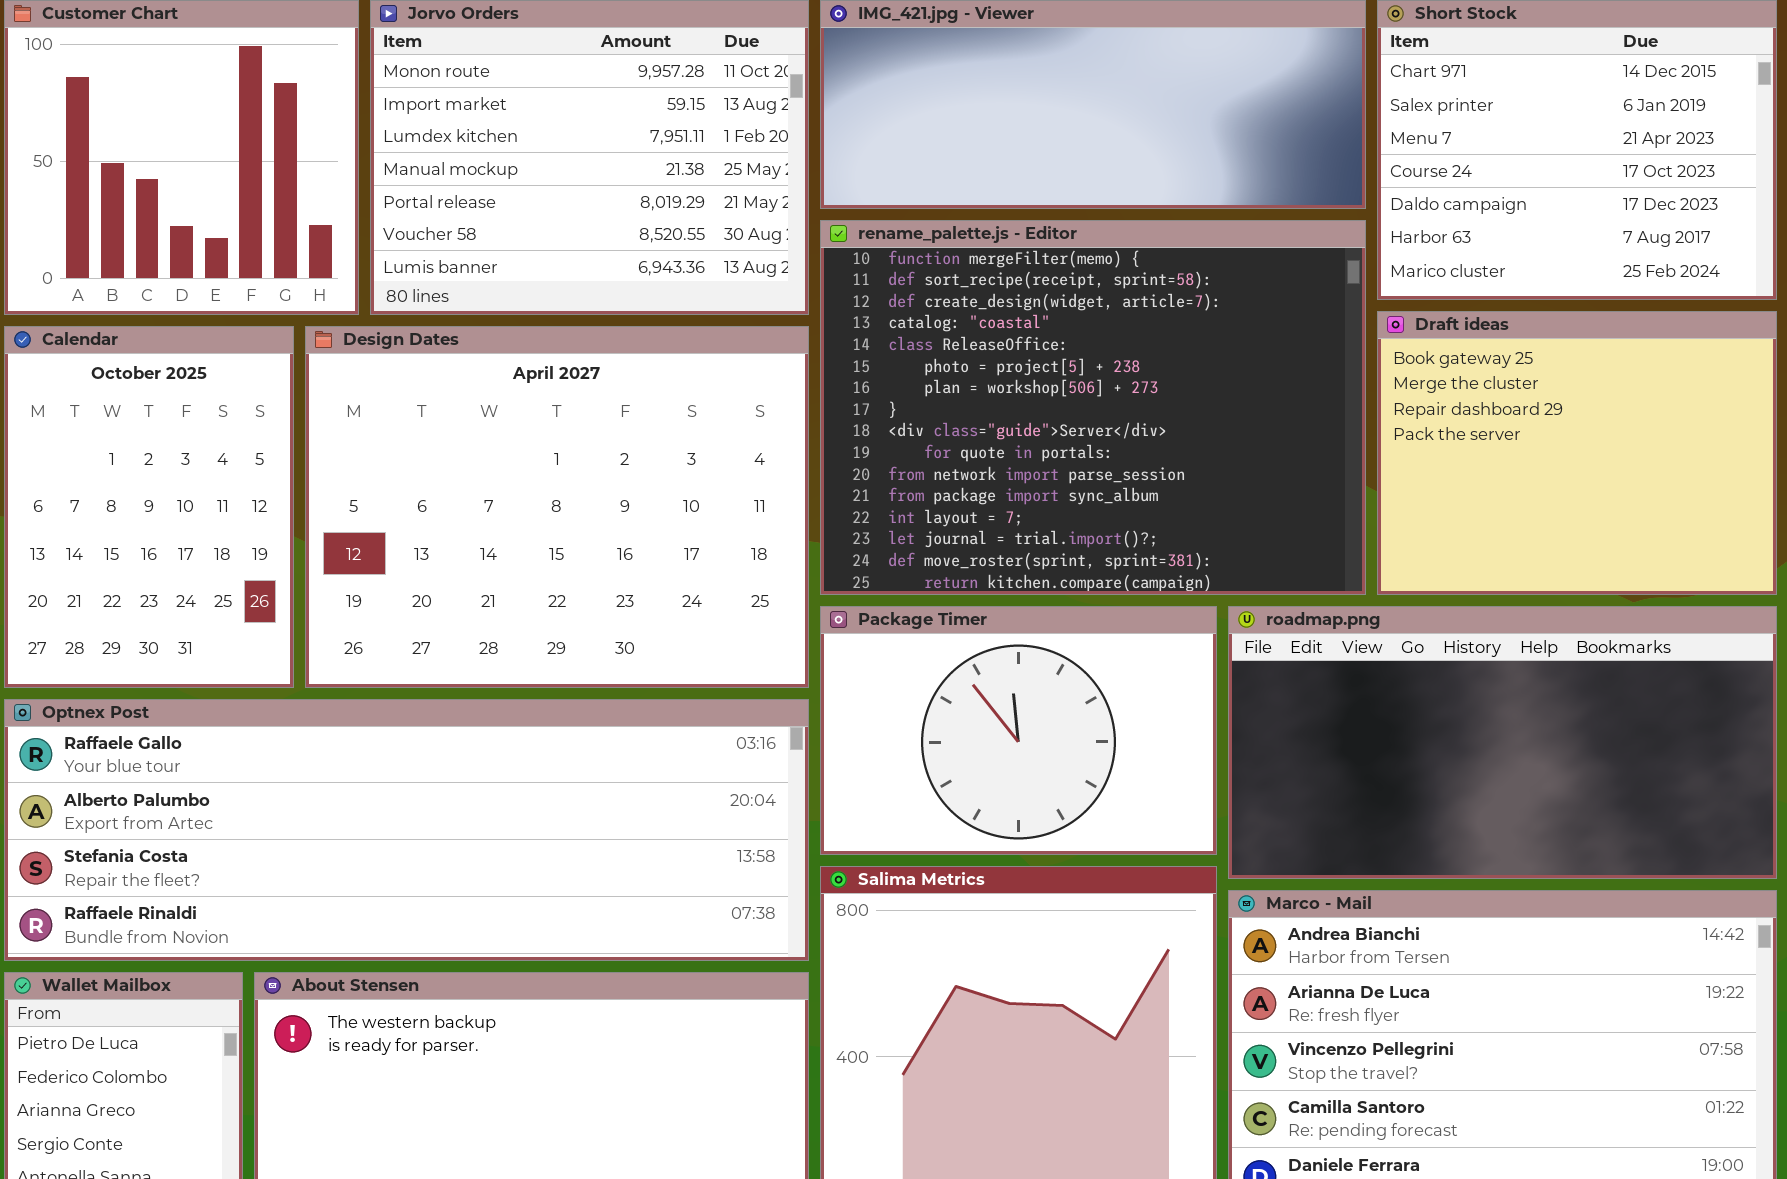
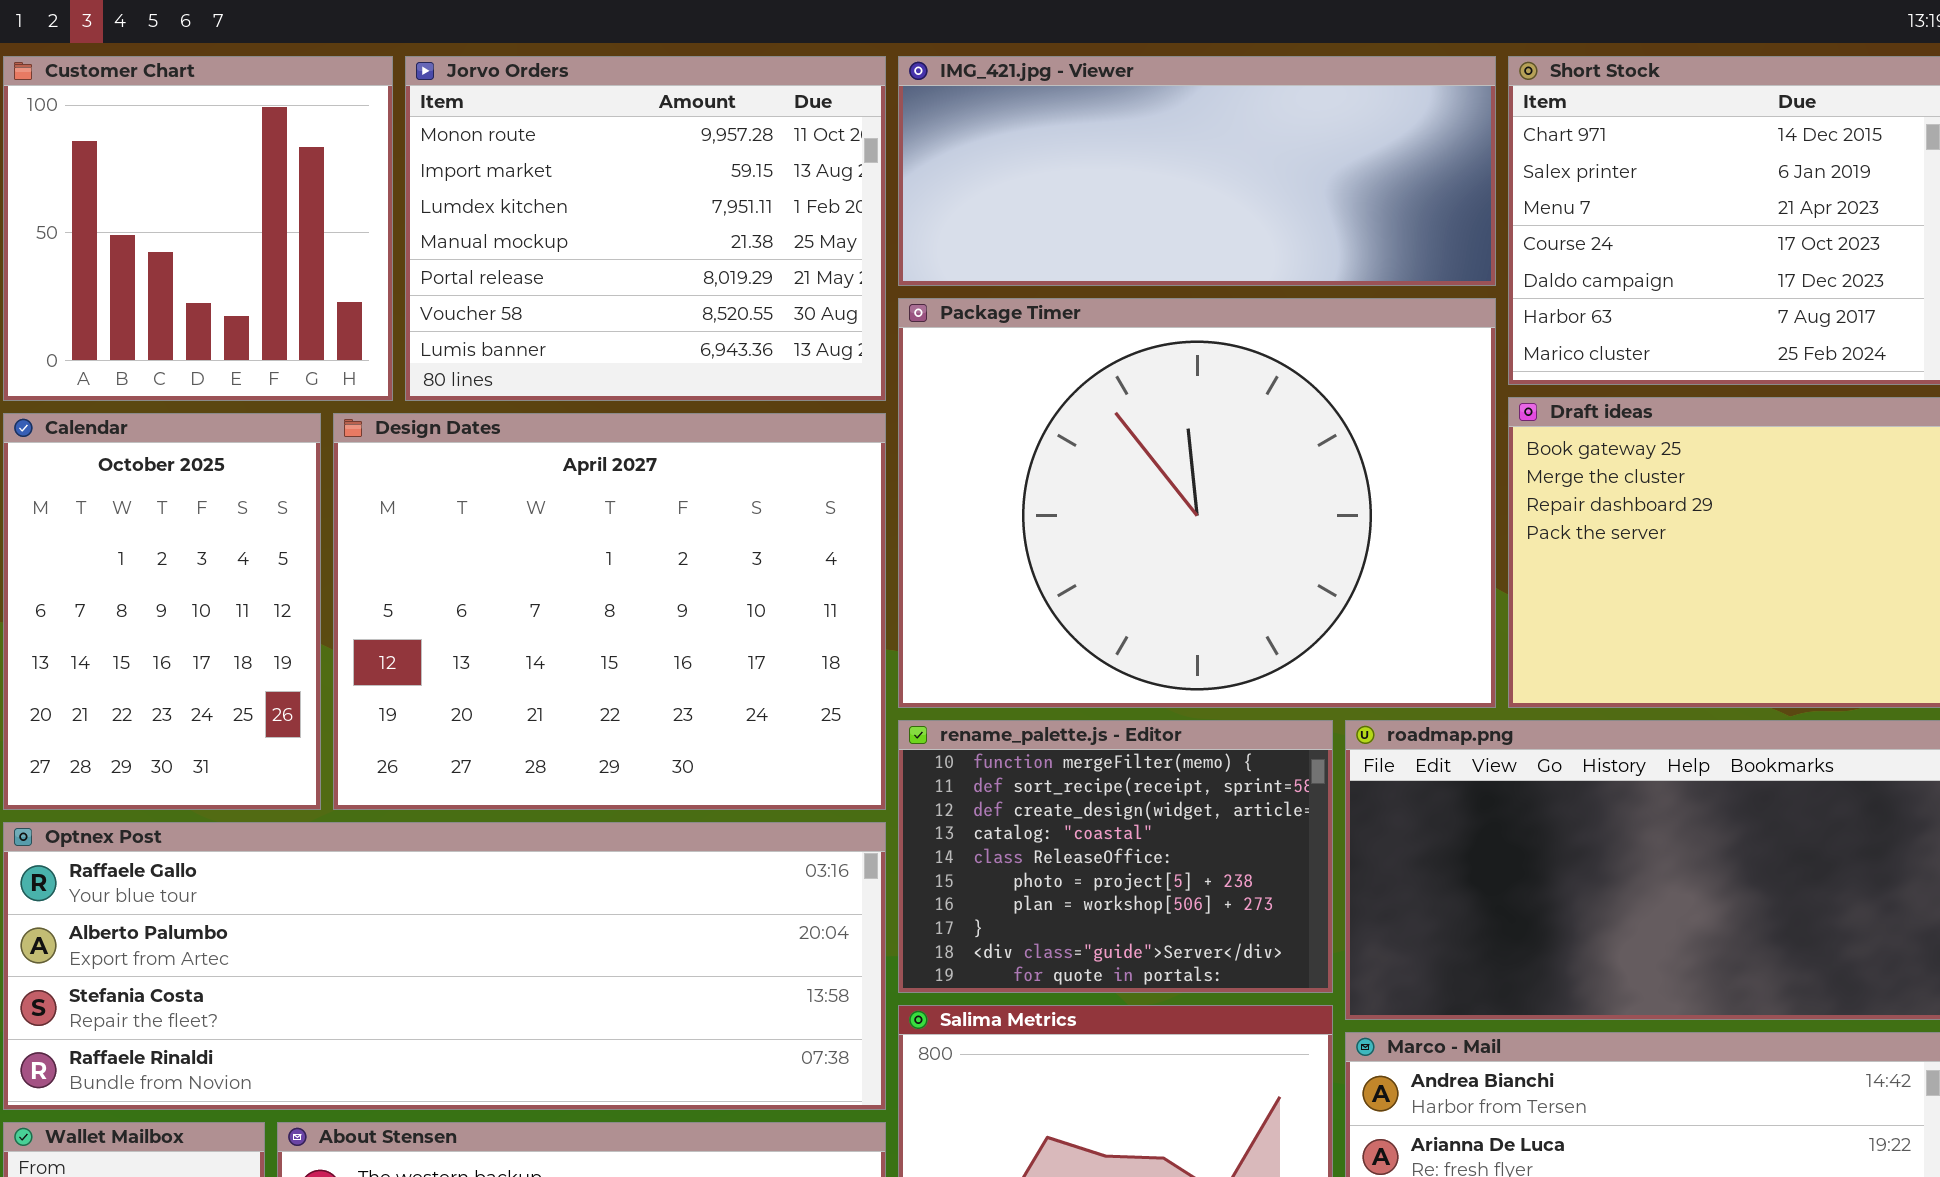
rename_palette.js - Editor: [820,220,1366,595] -> [898,720,1333,993], moved, resized
Package Timer: [820,606,1217,855] -> [898,298,1496,708], moved, resized

